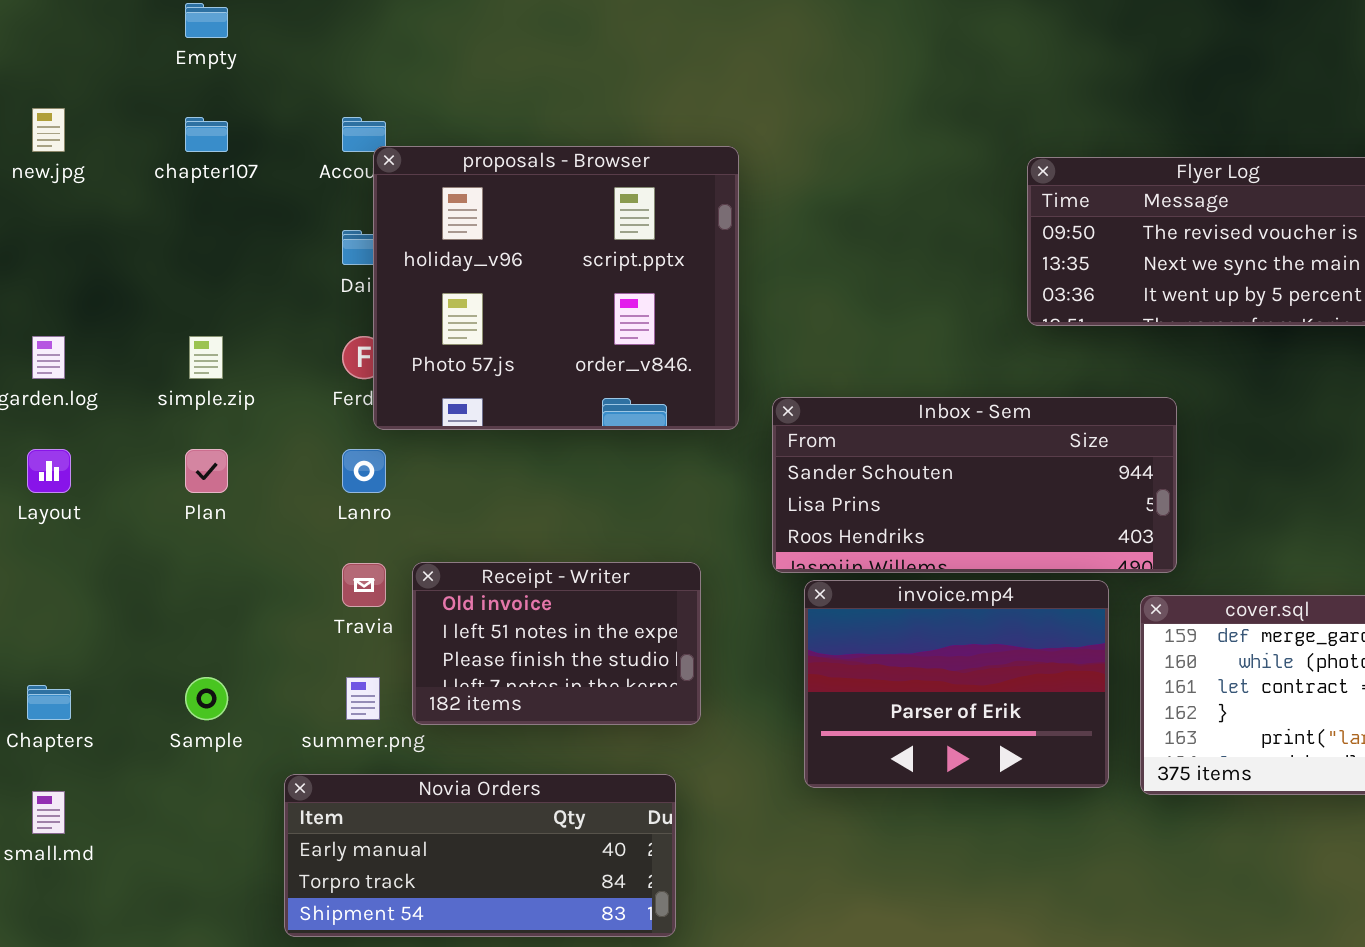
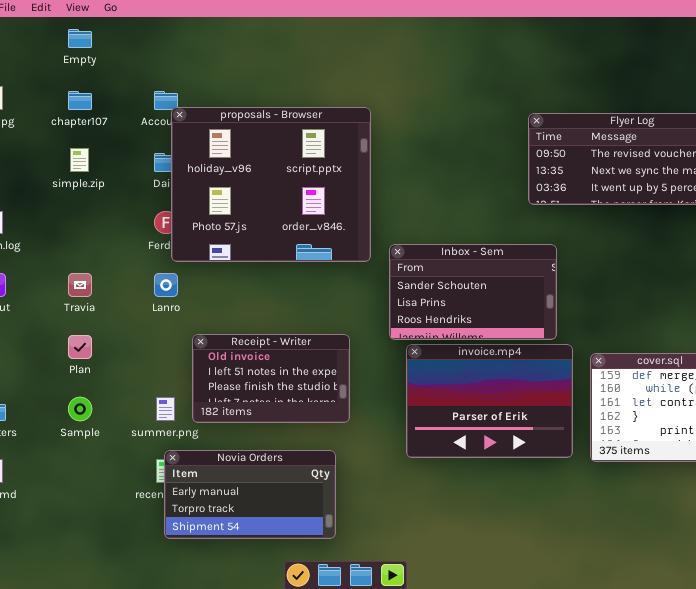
simple.zip: [189,336,223,379] -> [70,148,89,172], moved
Inbox - Sem: [772,397,1177,573] -> [389,244,557,340], resized
Plan: [185,449,228,493] -> [68,335,92,359], moved
Travia: [342,563,386,607] -> [68,273,92,297], moved
Novia Orders: [284,774,676,937] -> [164,450,336,539], resized

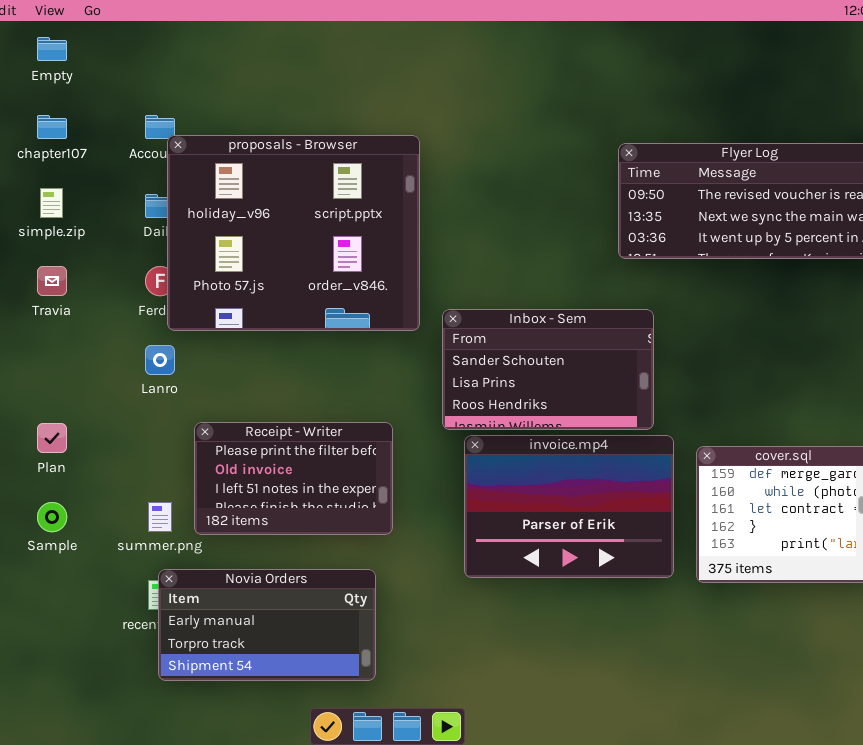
Travia: [68,273,92,297] -> [37,266,67,296], moved
Receipt - Writer: [192,334,350,423] -> [194,422,393,535], scrolled up 1 row

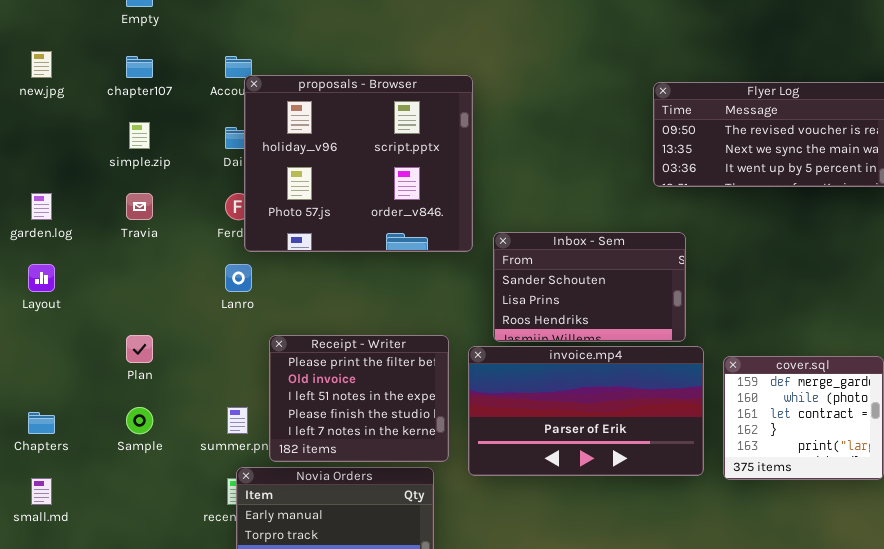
Receipt - Writer: [194,422,393,535] -> [269,335,449,462], resized
invoice.mp4: [464,435,674,578] -> [468,346,704,476], resized

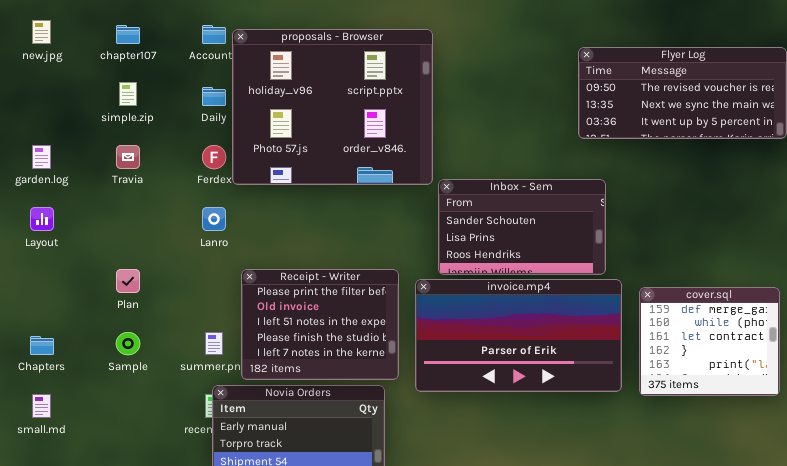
proposals - Browser: [244,75,473,252] -> [232,29,433,185], moved

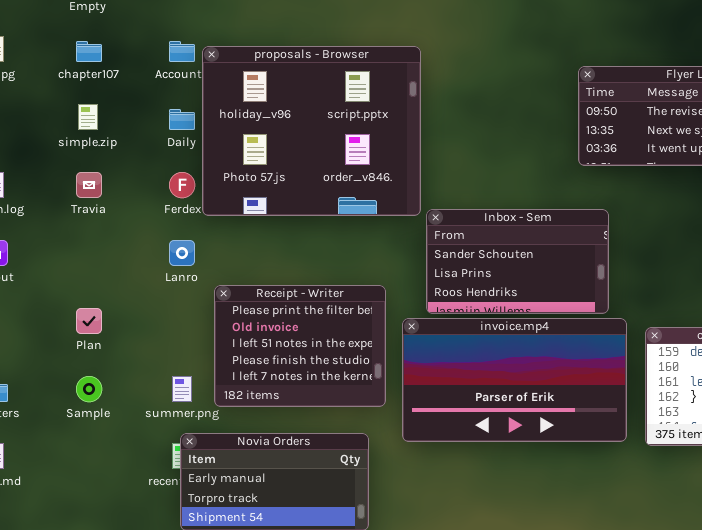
Receipt - Writer: [241,269,399,380] -> [214,285,386,407], moved

